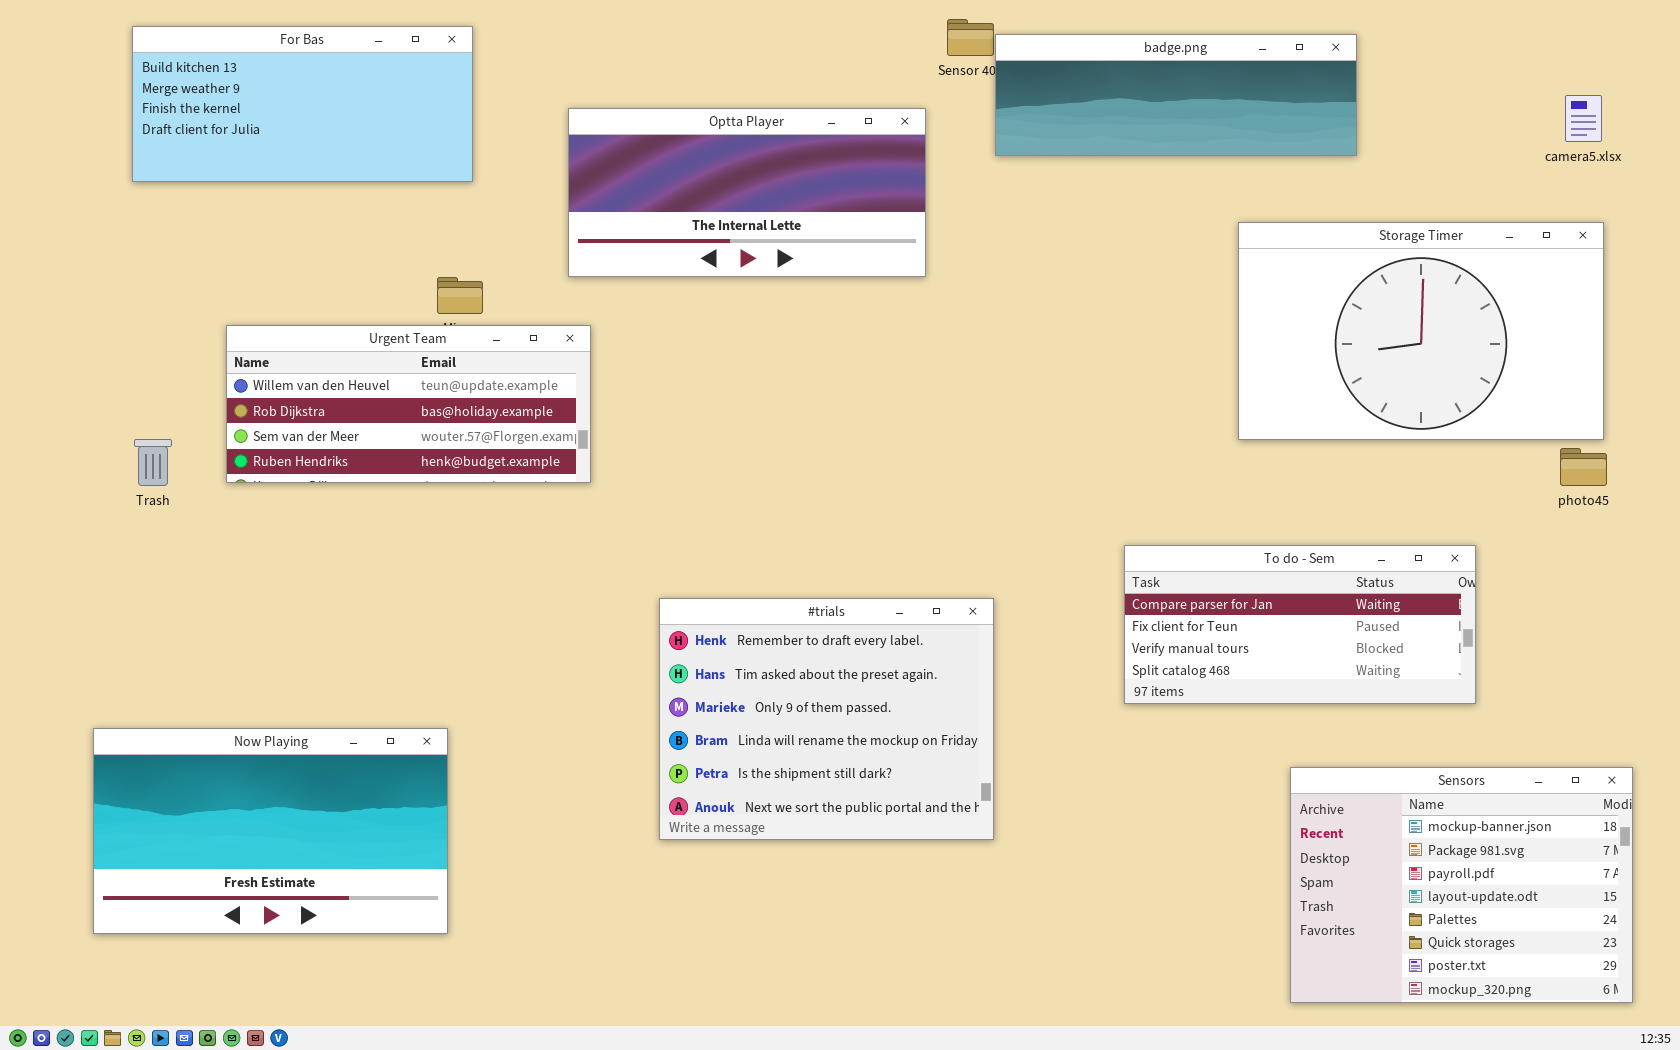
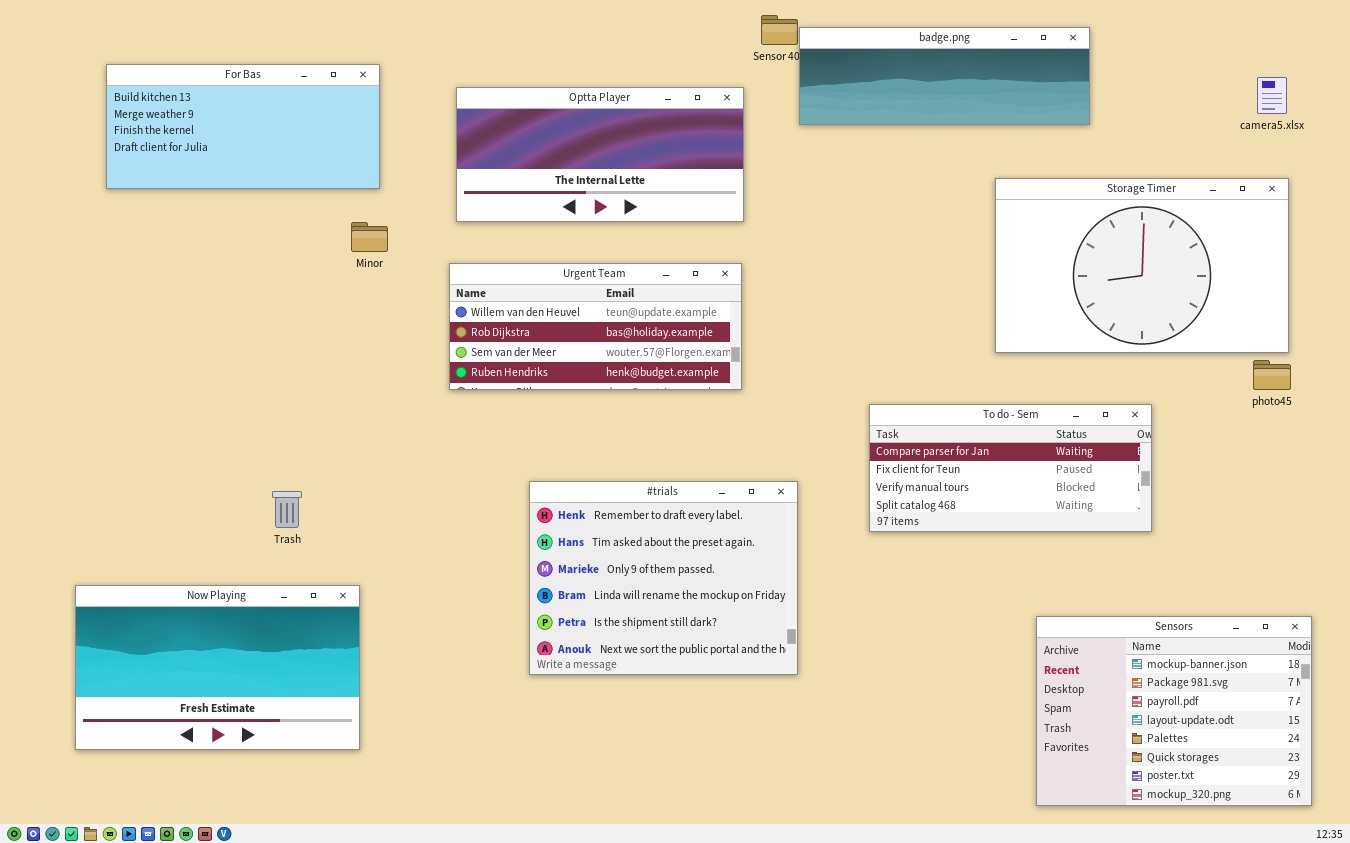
For Bas: [132,26,473,182] -> [106,64,380,189], moved
Urgent Team: [226,325,591,483] -> [449,263,742,390], moved
Trash: [134,439,172,486] -> [272,491,302,528], moved
To do - Sem: [1124,545,1476,704] -> [869,404,1152,532], moved

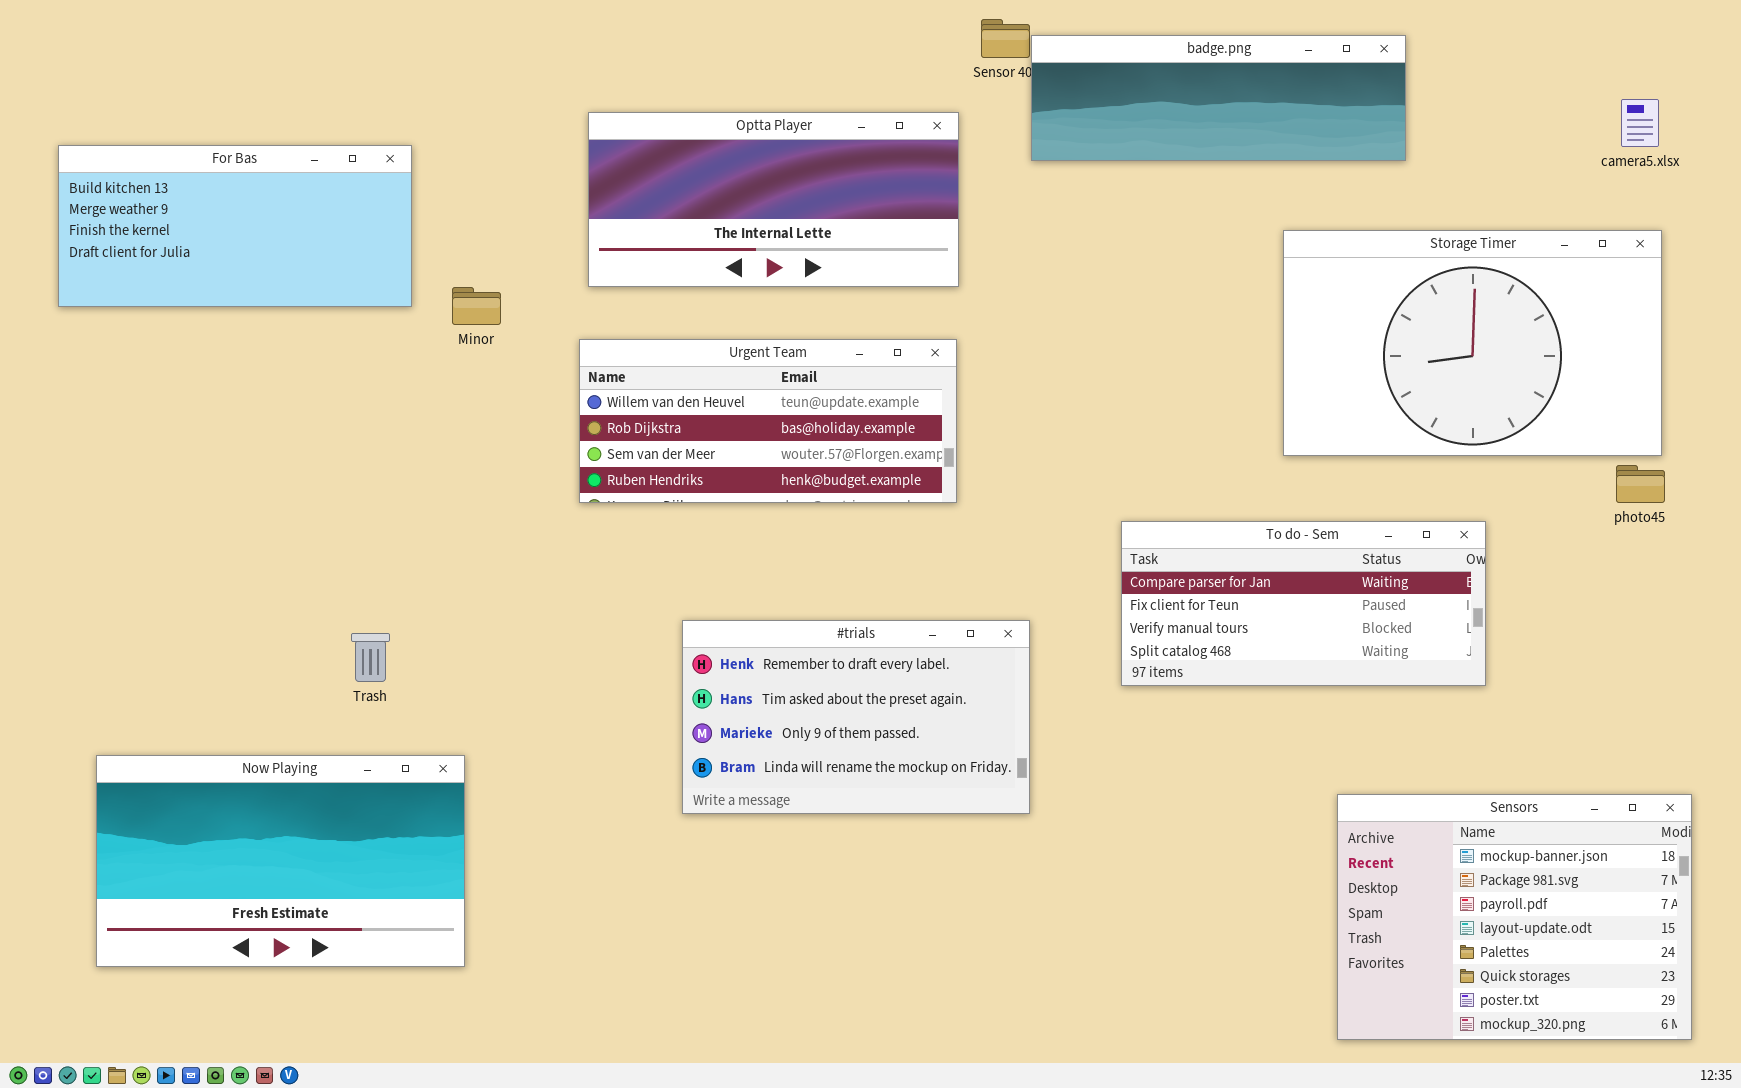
For Bas: [106,64,380,189] -> [58,145,412,307], moved
#trials: [529,481,798,675] -> [682,620,1030,814], resized

